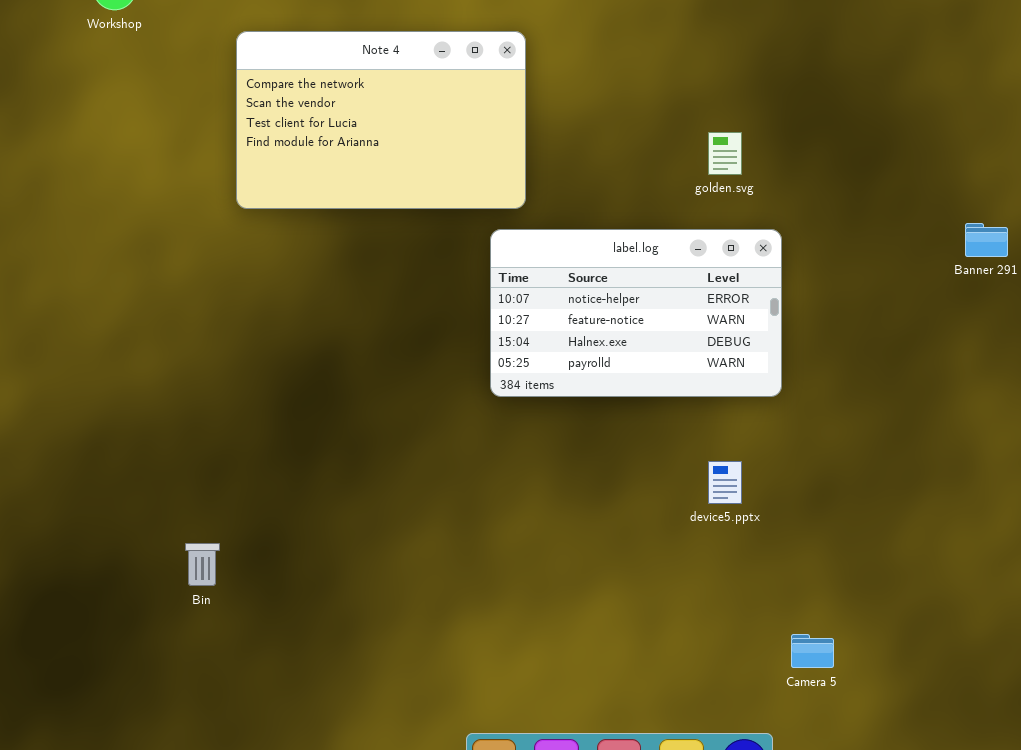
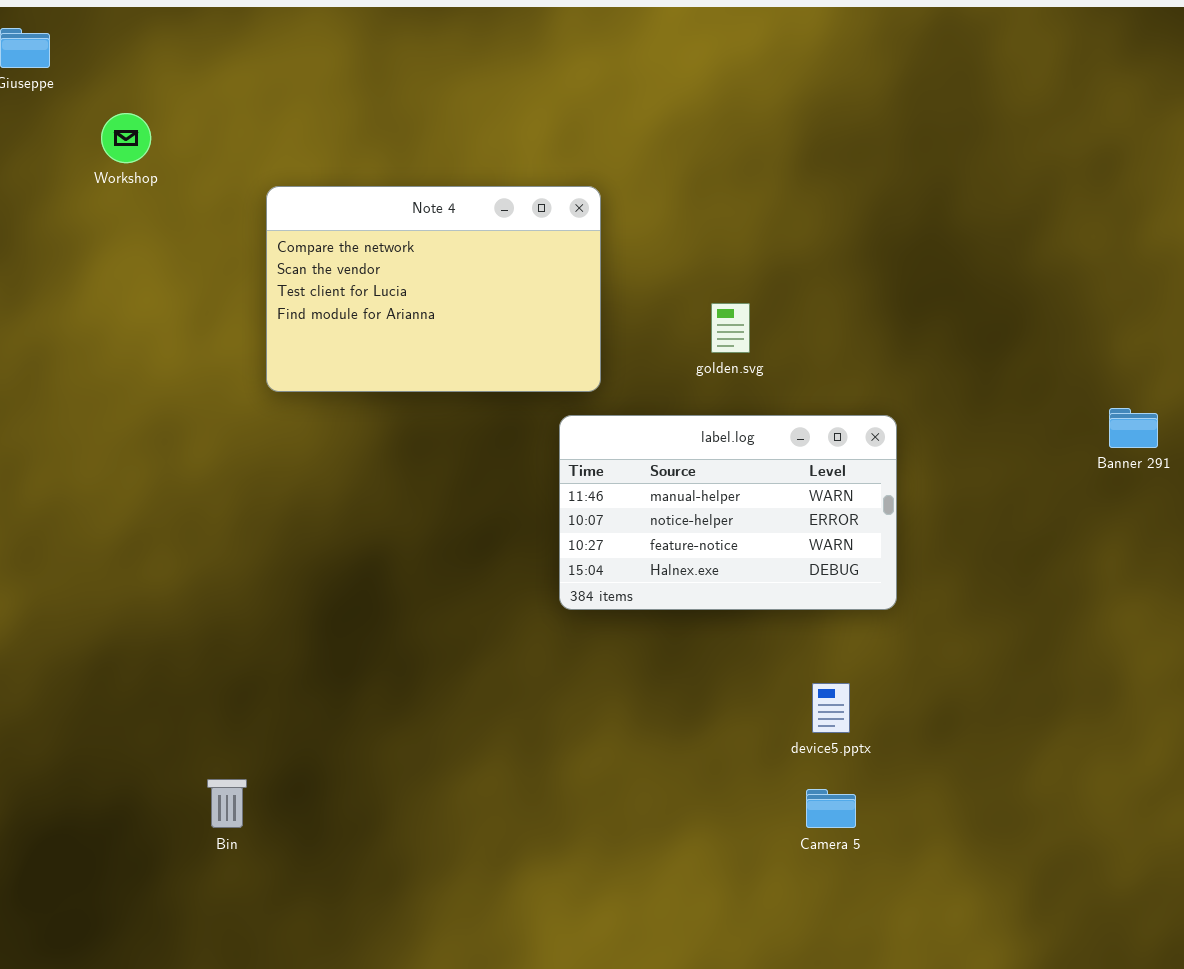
golden.svg: [708,132,742,175] -> [711,303,750,353], moved
label.log: [490,229,782,397] -> [559,415,897,610], scrolled up 1 row
Camera 5: [791,634,834,668] -> [806,789,856,828], moved

